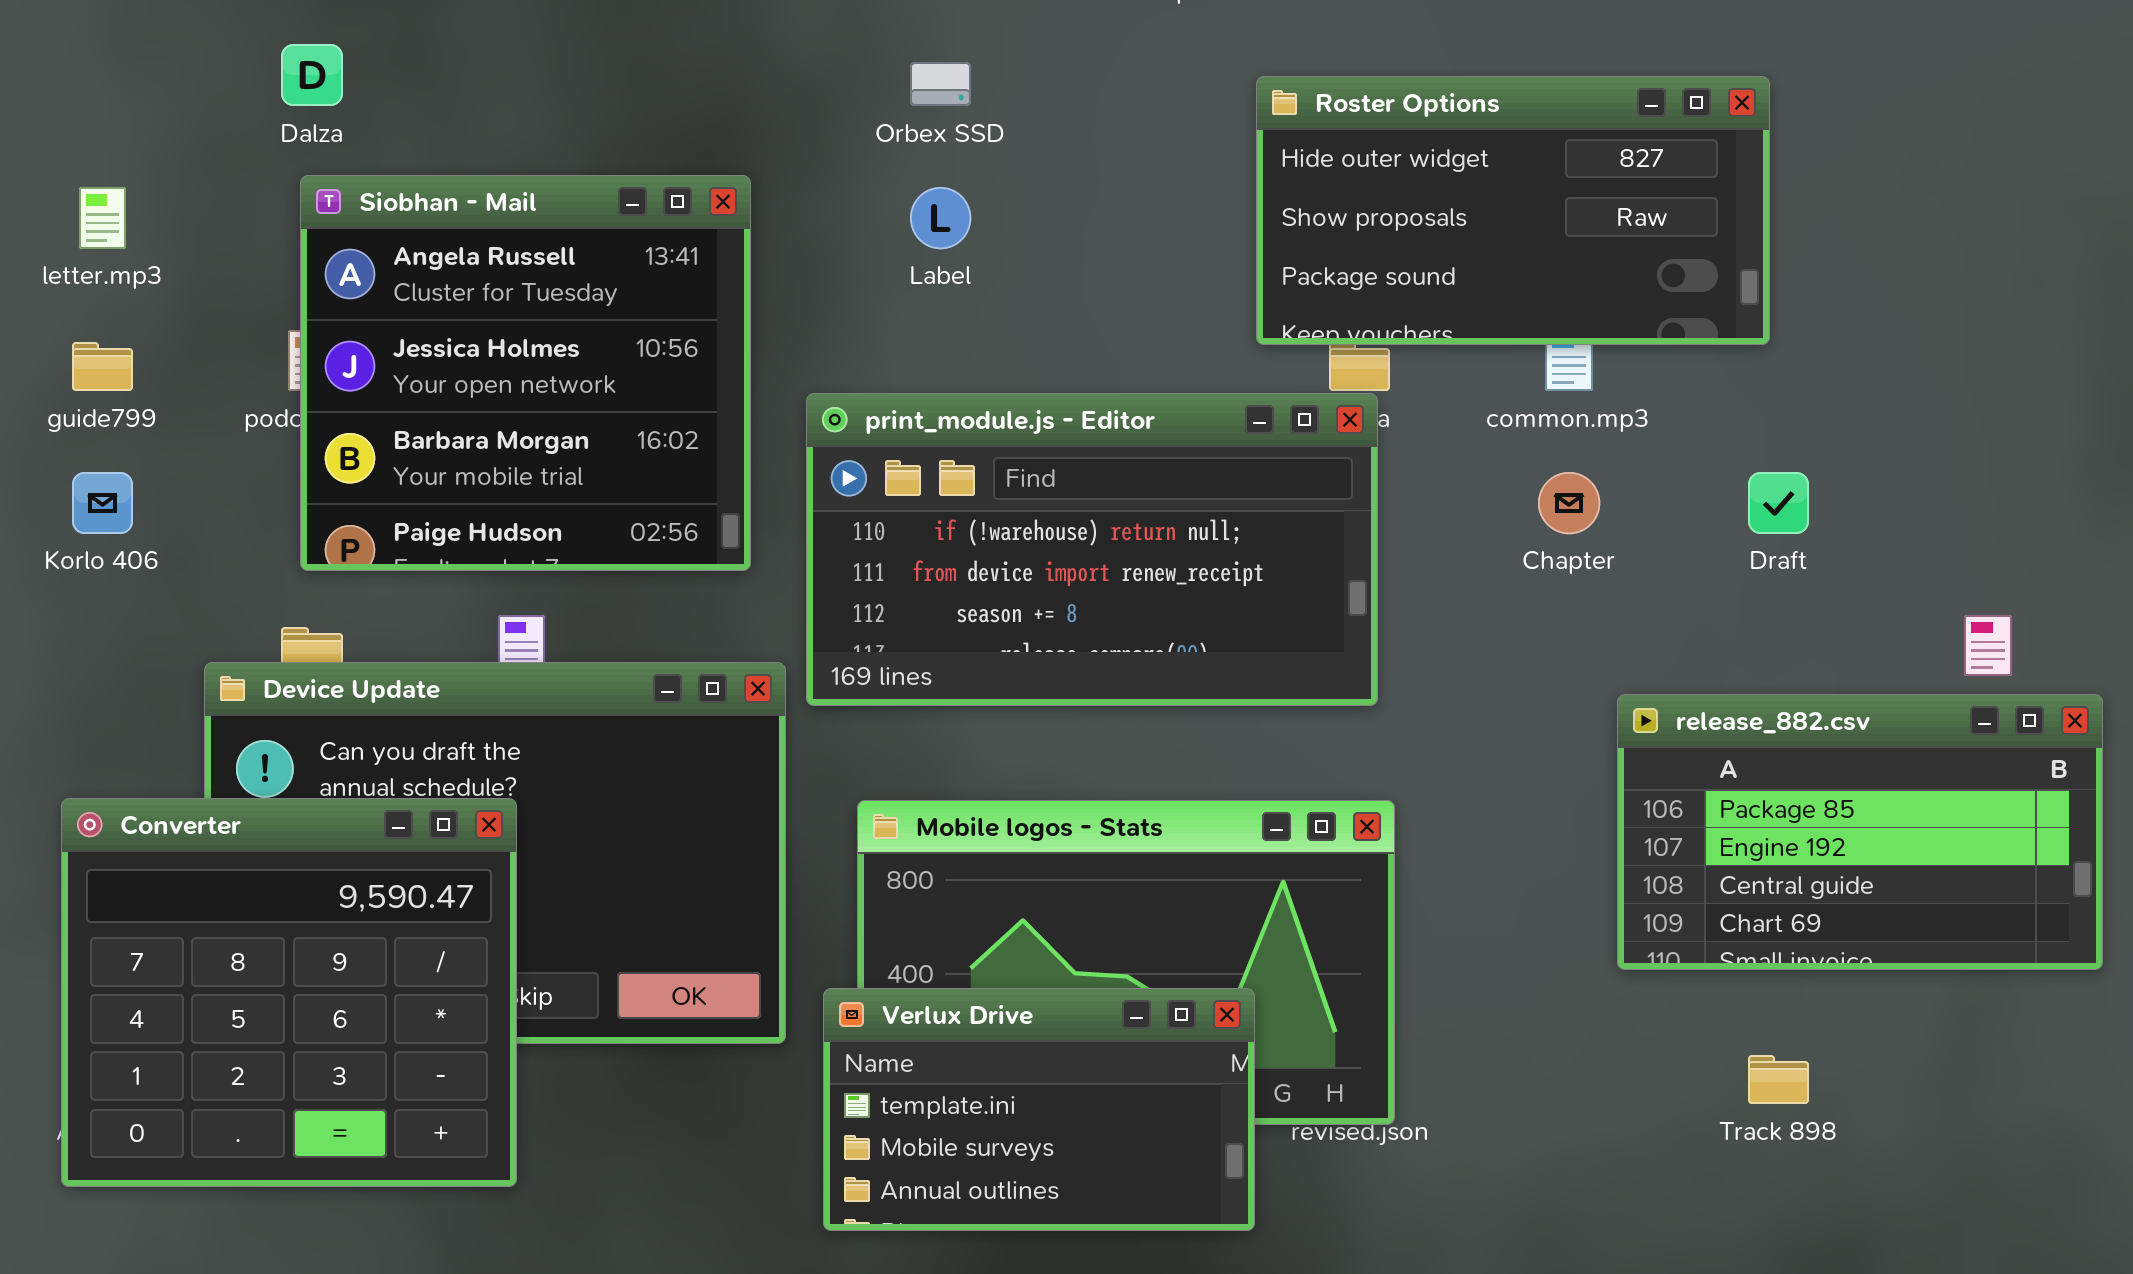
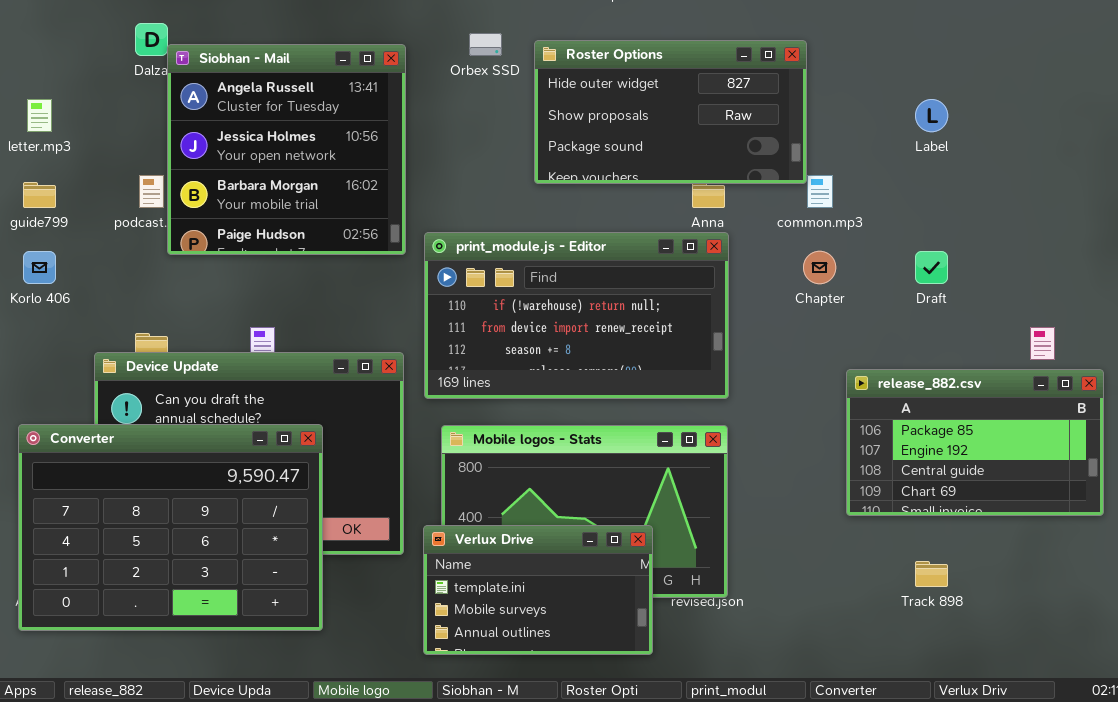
Roster Options: [1256,76,1770,345] -> [534,40,807,184], moved
Siobhan - Mail: [300,175,751,571] -> [167,44,406,255], moved
Label: [910,187,971,249] -> [915,99,948,132], moved
print_module.js - Editor: [806,393,1378,706] -> [424,232,729,399], moved
Converter: [61,798,517,1187] -> [18,424,323,631], resized

